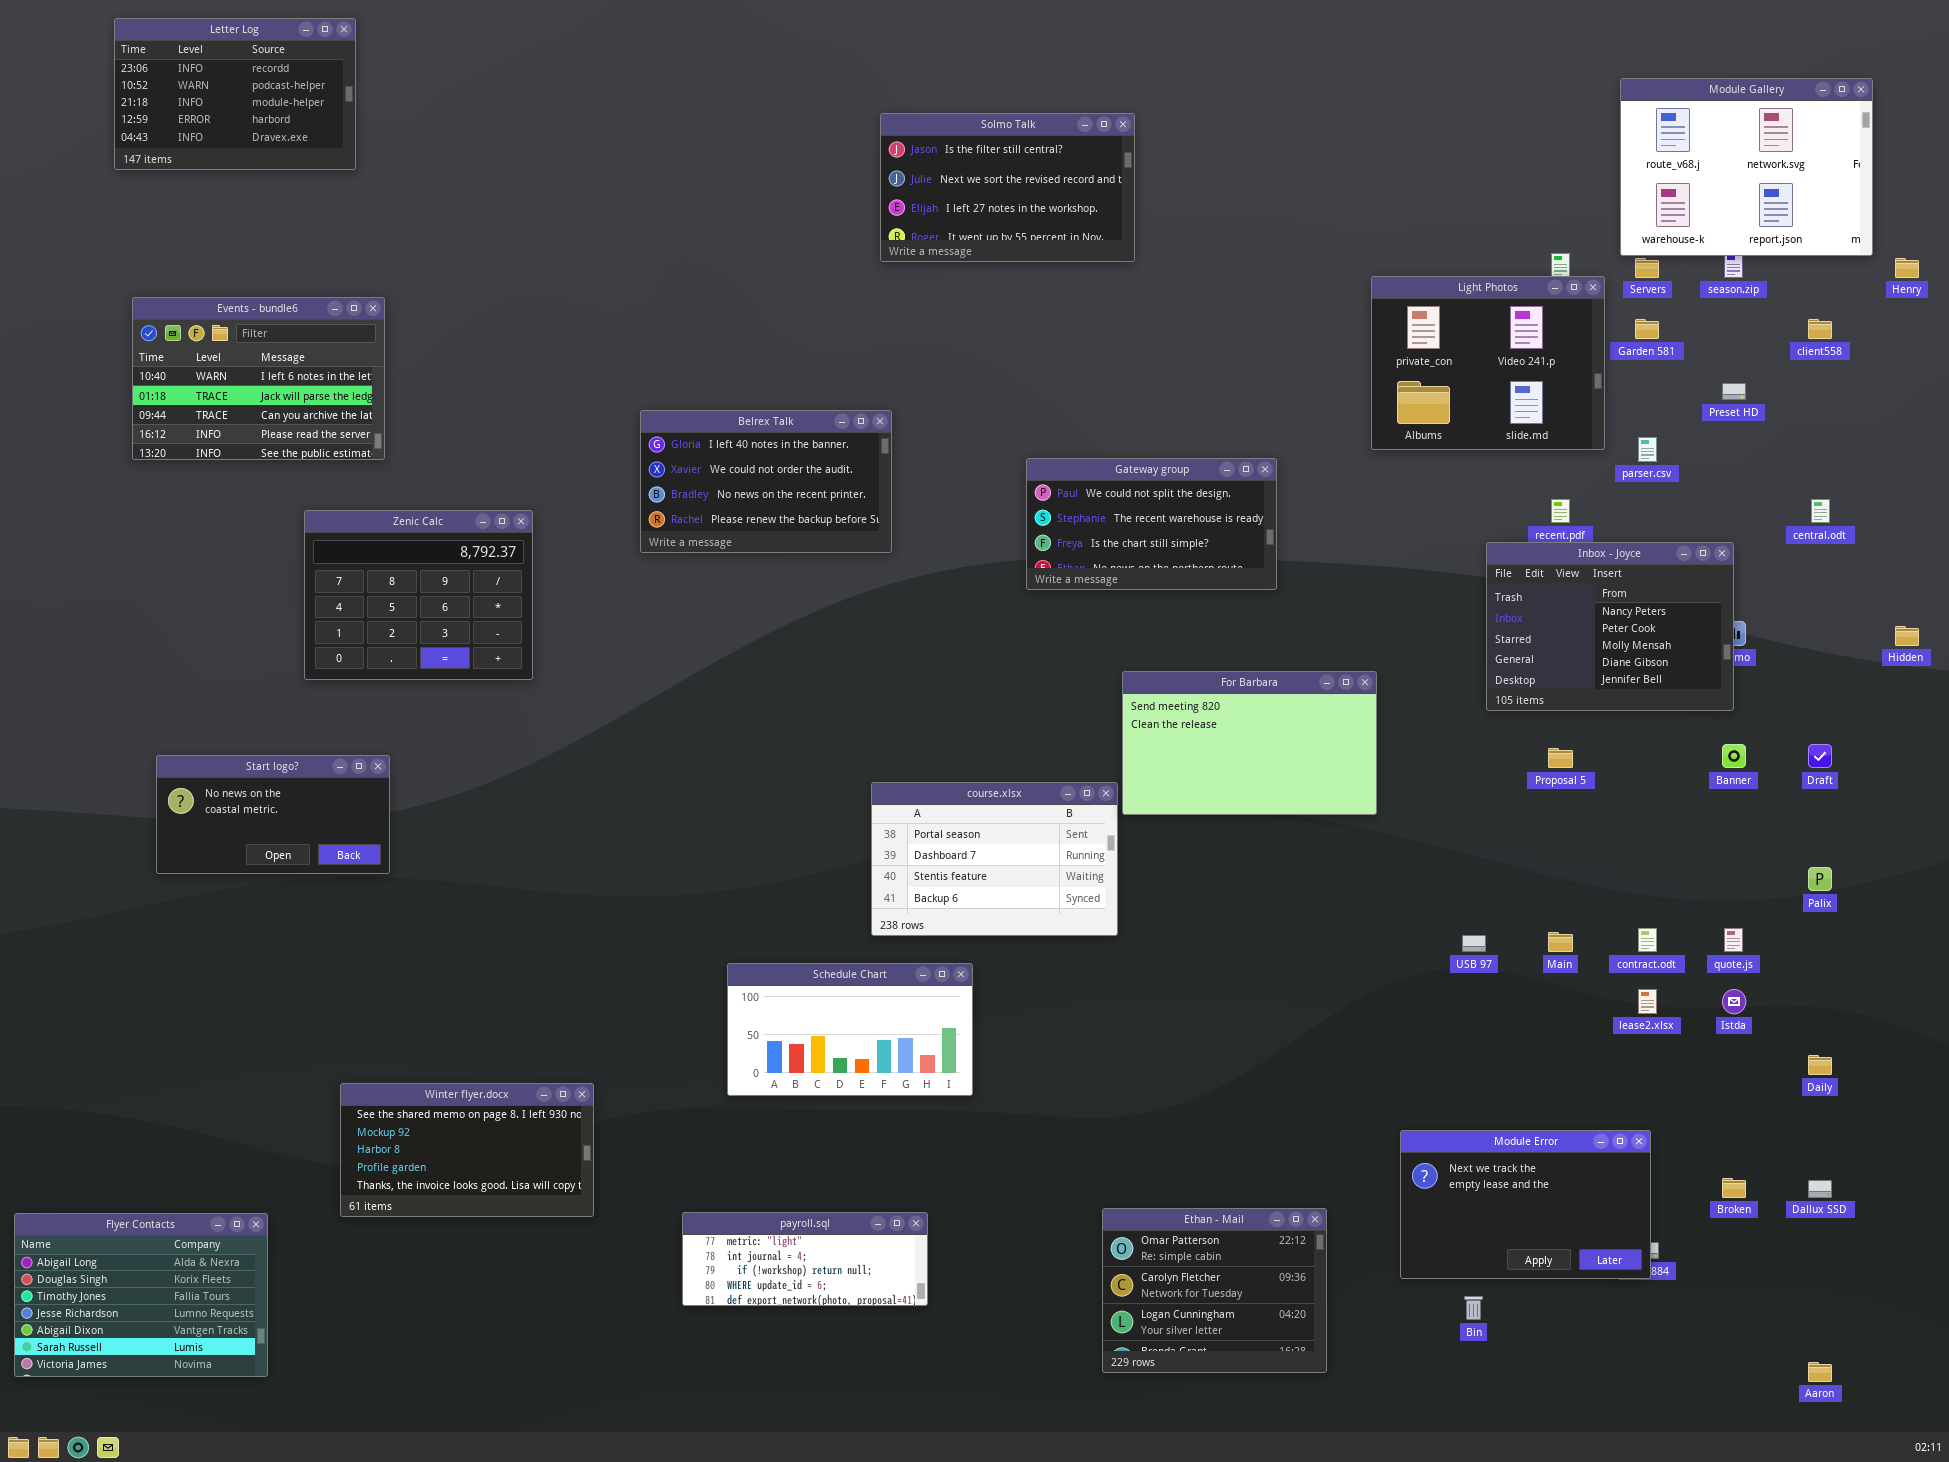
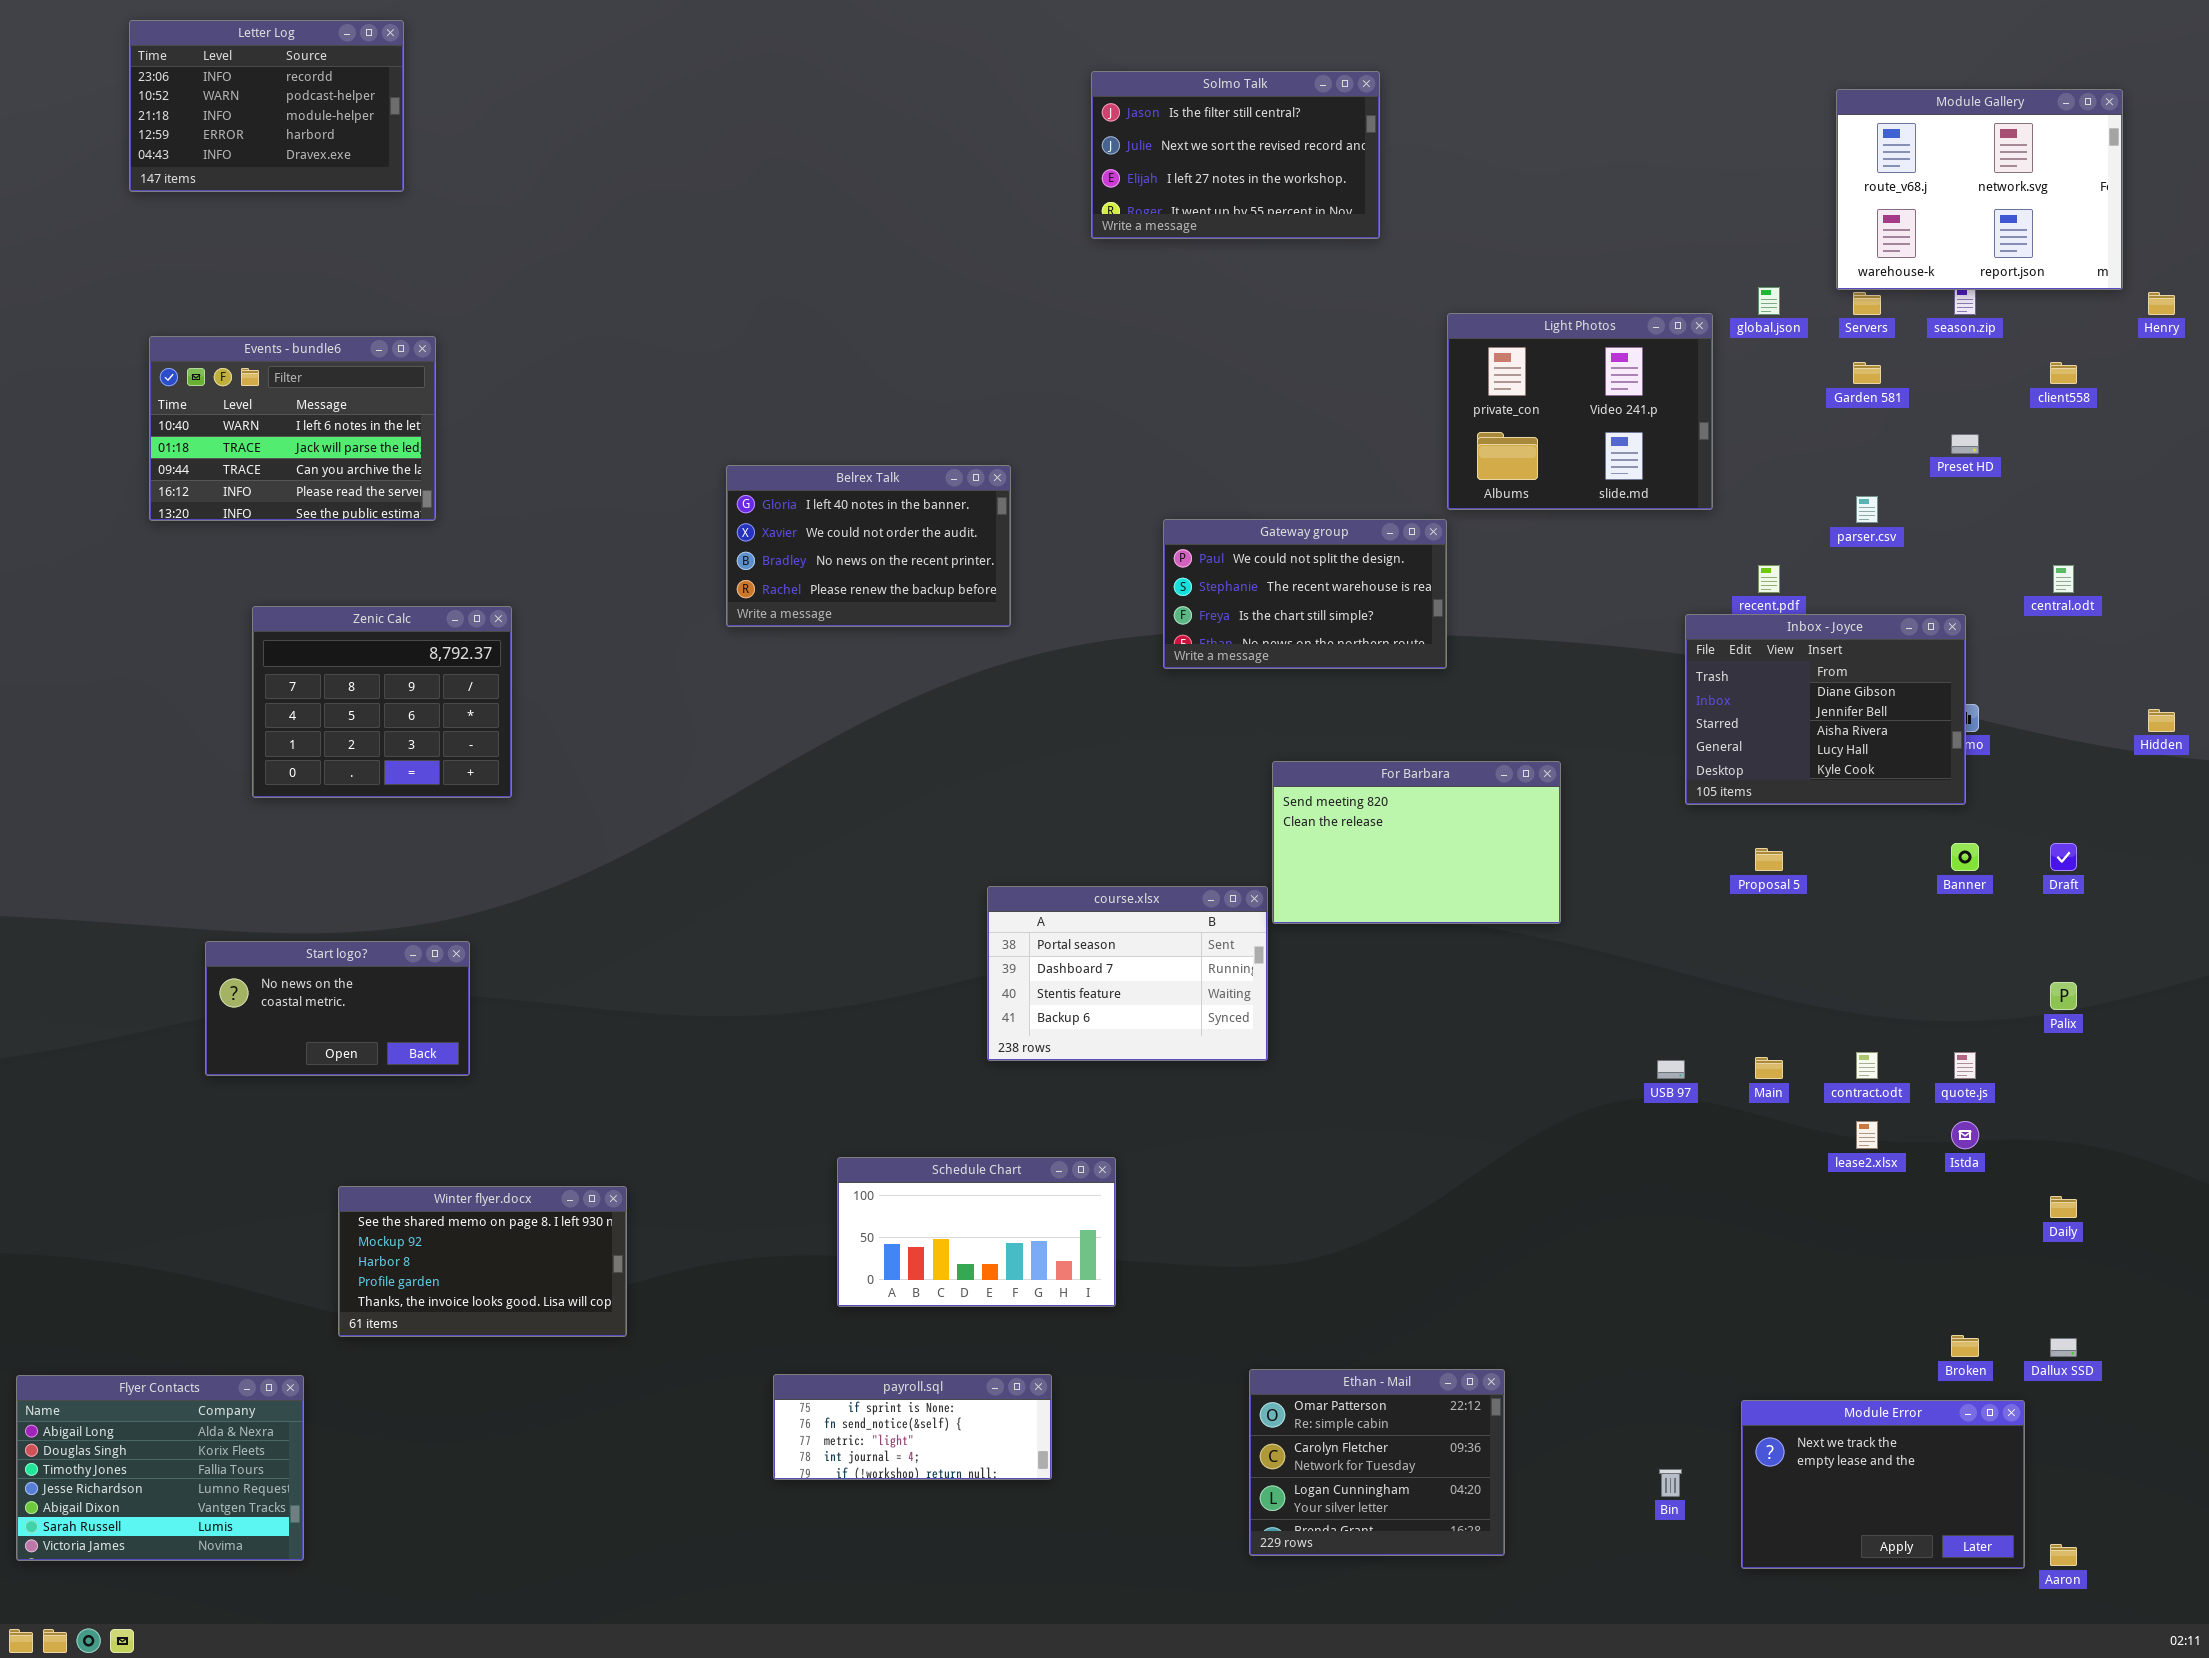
Solmo Talk: [880,113,1135,262] -> [1091,71,1380,239], moved
Light Photos: [1371,276,1605,450] -> [1447,313,1713,510], moved
Zenic Calc: [304,510,533,680] -> [252,606,512,798], moved
Inbox - Joyce: [1486,542,1734,711] -> [1685,614,1966,805], scrolled down 3 rows
Start logo?: [156,755,390,874] -> [205,941,470,1076], moved
Schedule Chart: [727,963,973,1096] -> [837,1157,1116,1307], moved
Winter flyer.docx: [340,1083,594,1217] -> [338,1186,627,1337], moved
Module Error: [1400,1130,1651,1279] -> [1741,1400,2025,1569], moved
payroll.sql: [682,1212,928,1306] -> [773,1374,1052,1480], scrolled up 2 rows

